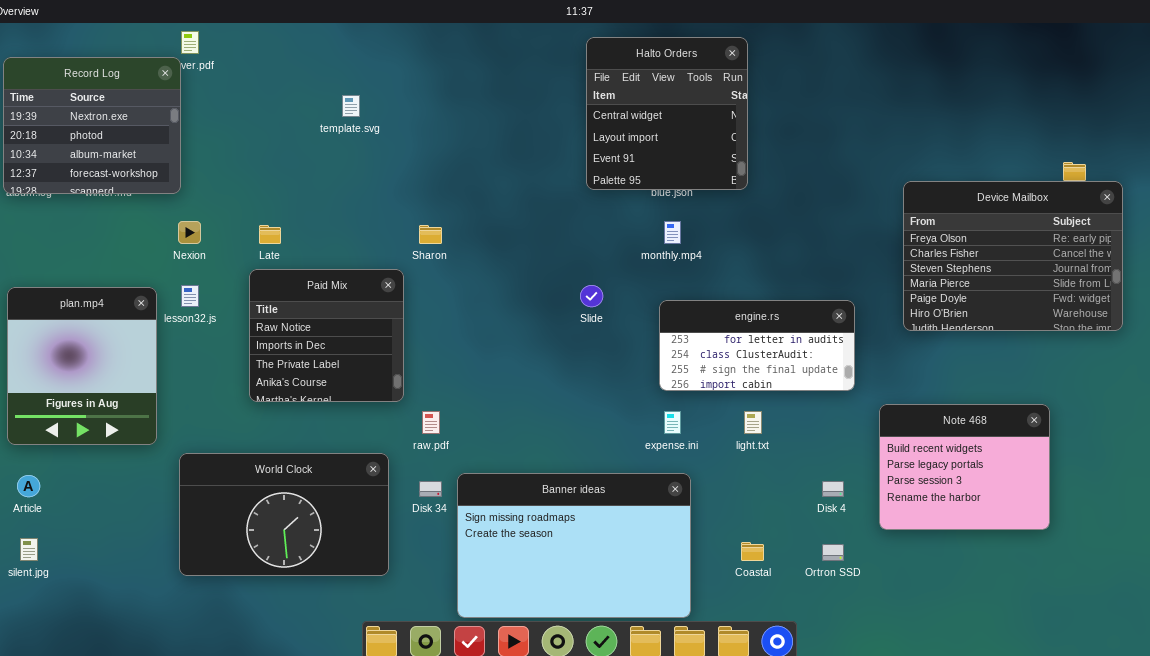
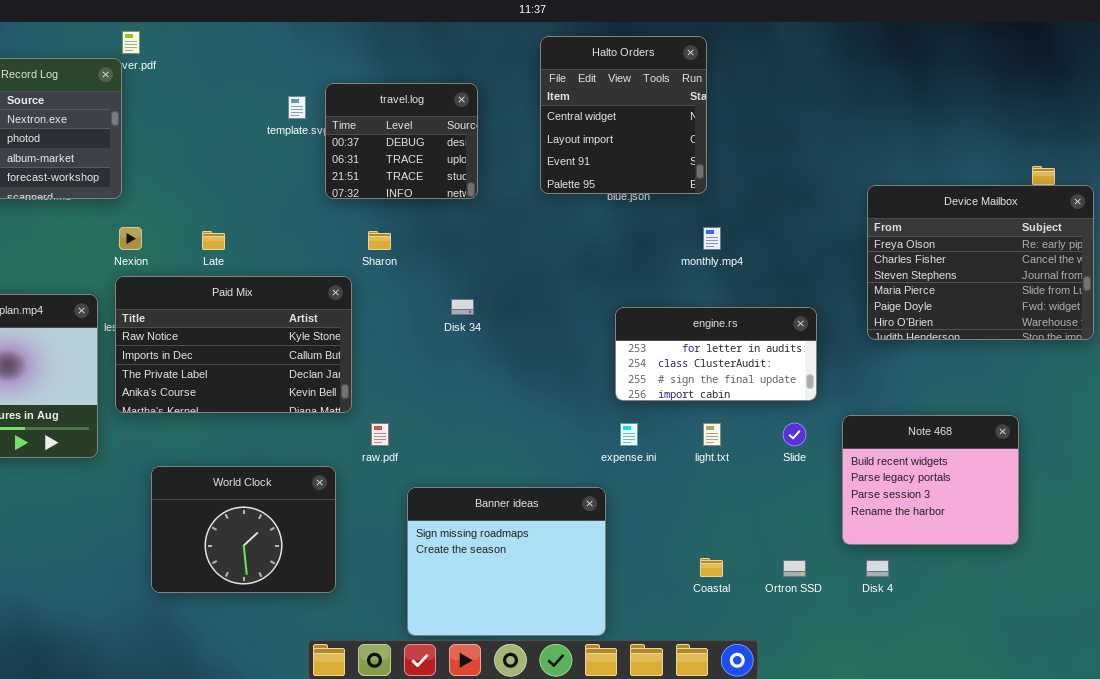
travel.log: none -> [325,83,478,199], opened
monthly.mp4: [664,221,681,244] -> [703,227,721,250], moved
Paid Mix: [249,269,404,402] -> [115,276,352,413], resized
Slide: [580,285,603,307] -> [783,423,806,446], moved
World Clock: [179,453,389,576] -> [151,466,336,593], resized
Banner ideas: [457,473,691,618] -> [407,487,606,636], resized
Disk 34: [419,481,442,497] -> [451,299,474,315], moved
Disk 4: [822,481,844,497] -> [866,560,889,577], moved

